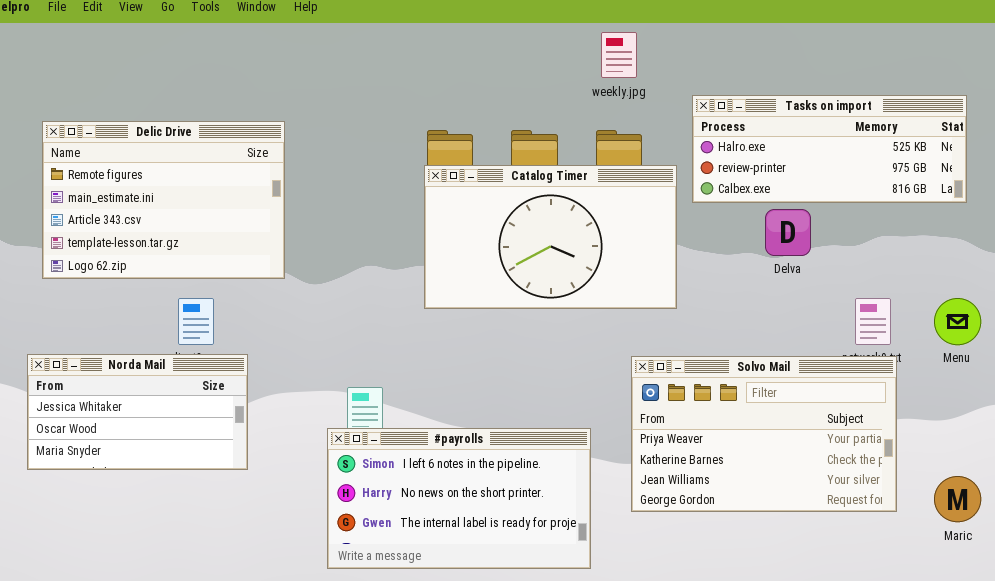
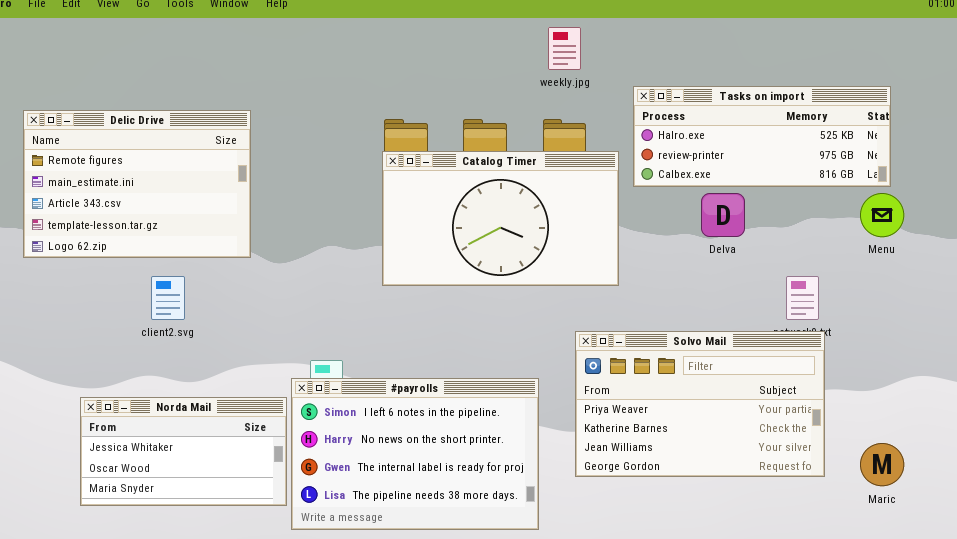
Menu: [934,298,981,345] -> [860,193,904,237], moved
Norda Mail: [27,354,248,470] -> [80,397,287,506], moved
#payrolls: [327,428,591,569] -> [291,378,539,530], resized

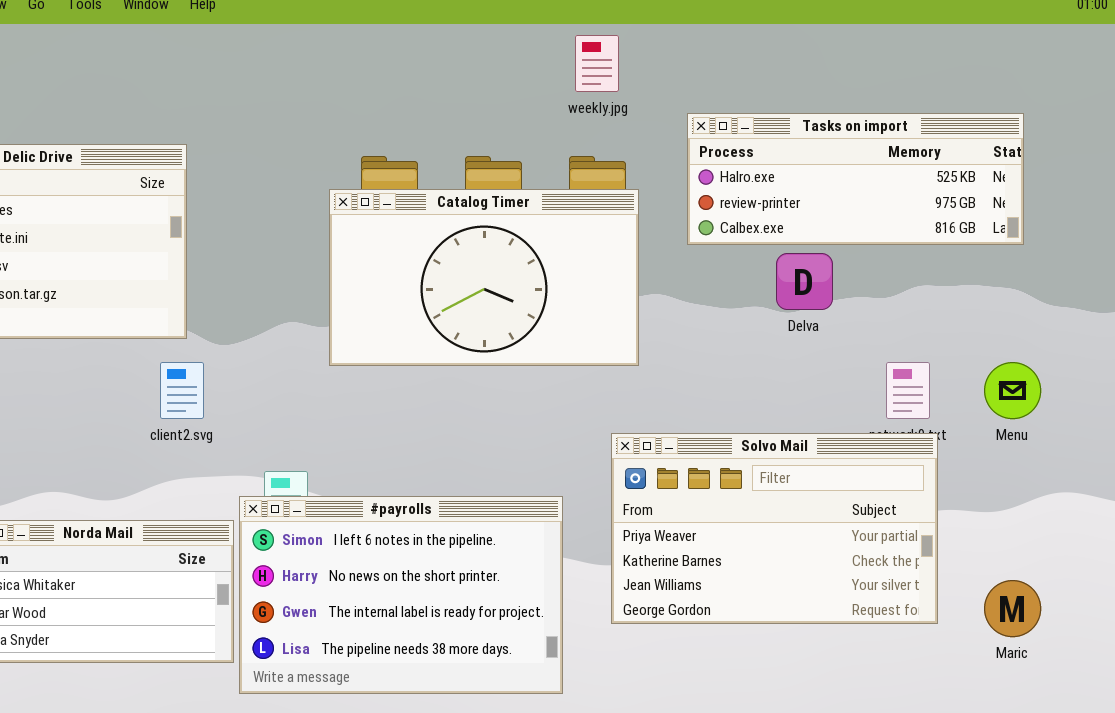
Catalog Timer: [382,151,619,286] -> [329,189,639,366], moved
Menu: [860,193,904,237] -> [984,362,1041,419], moved
client2.svg: [151,276,185,320] -> [160,362,204,419], moved

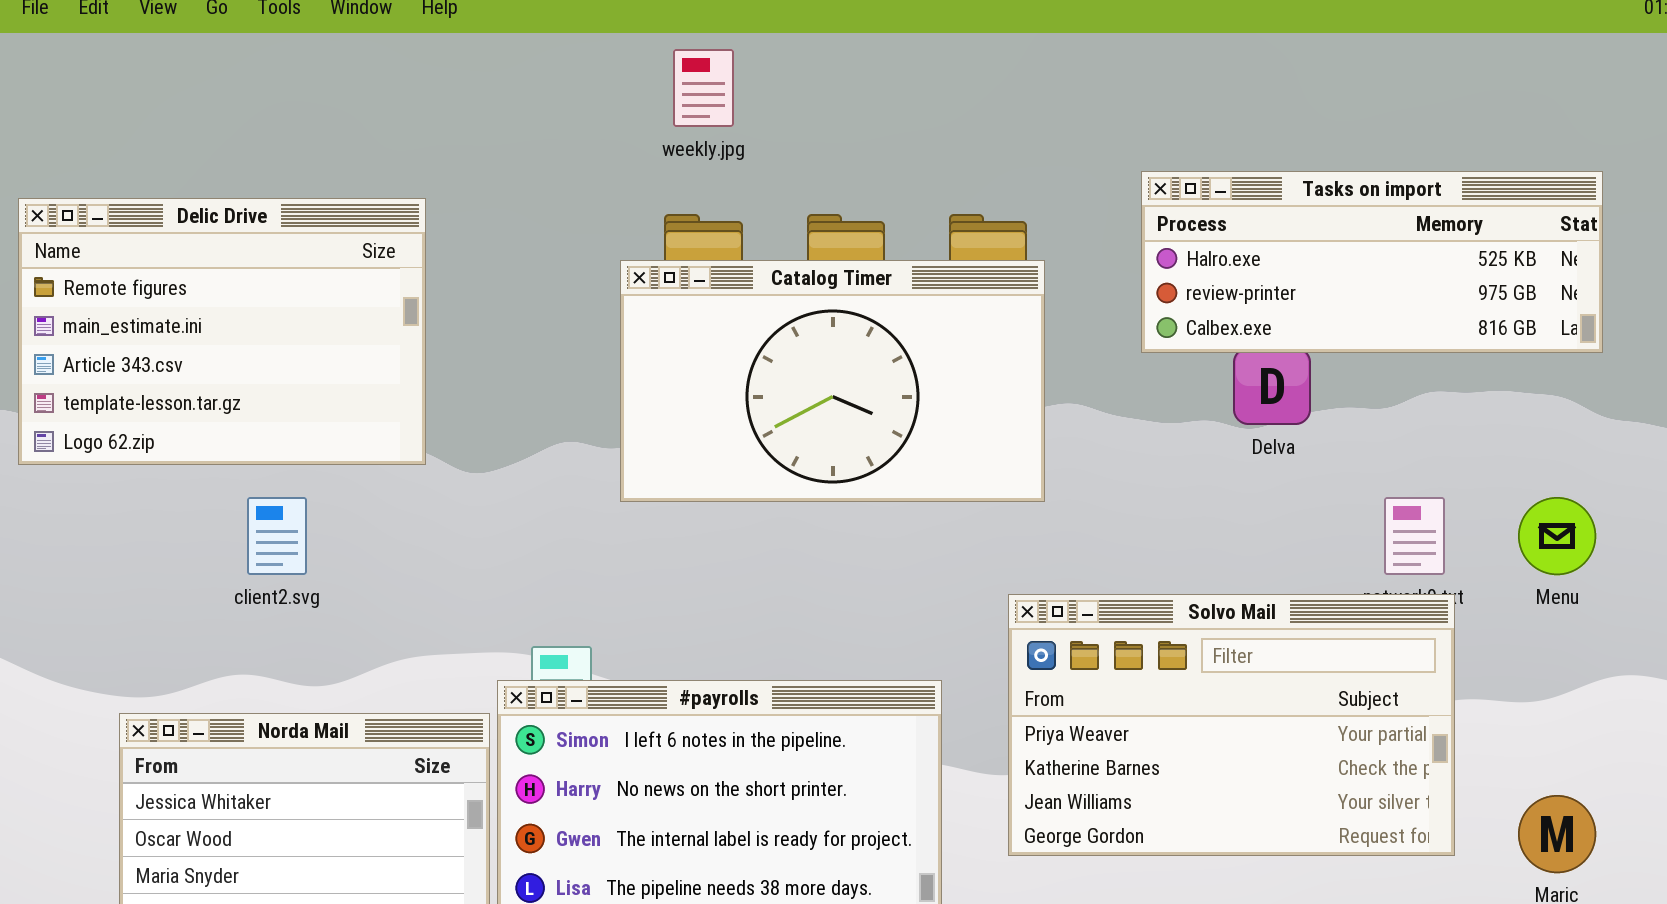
weekly.jpg: [575,35,619,92] -> [673,49,734,127], moved
Tasks on import: [687,113,1024,245] -> [1141,171,1603,353], moved
client2.svg: [160,362,204,419] -> [247,497,307,575], moved

